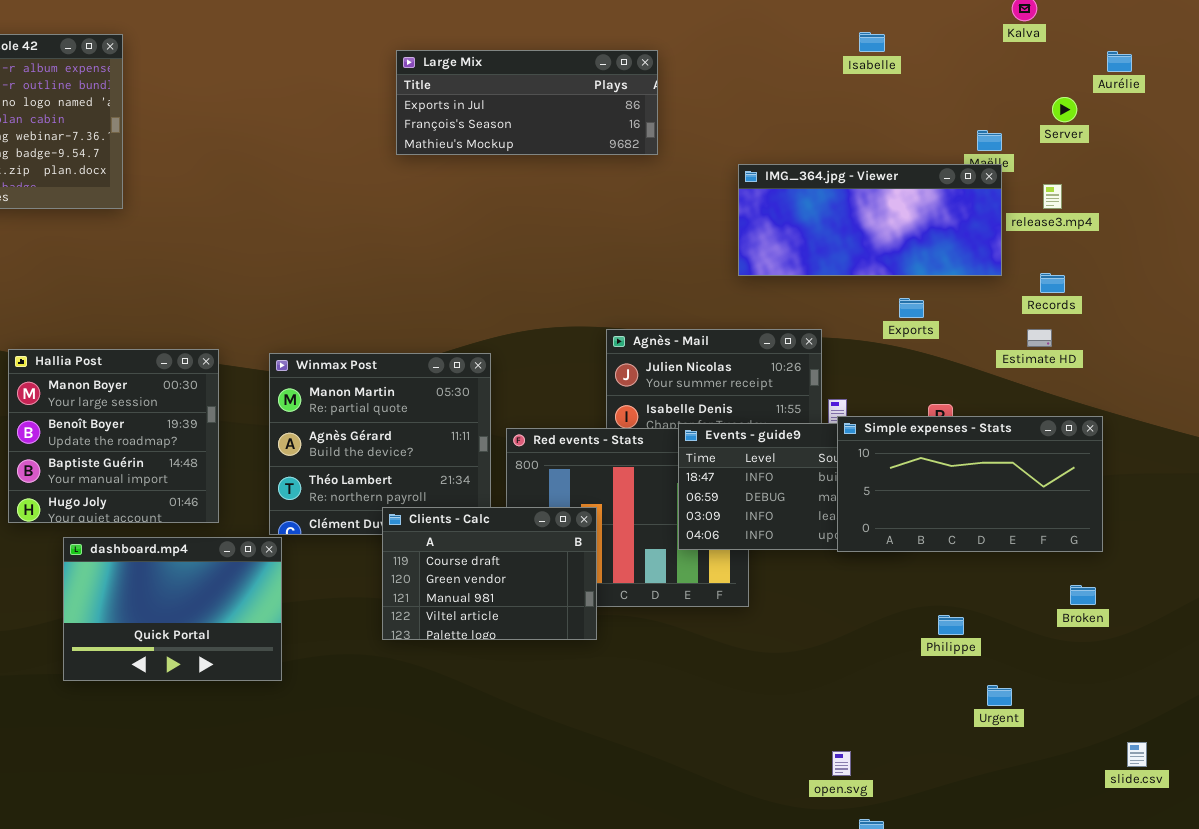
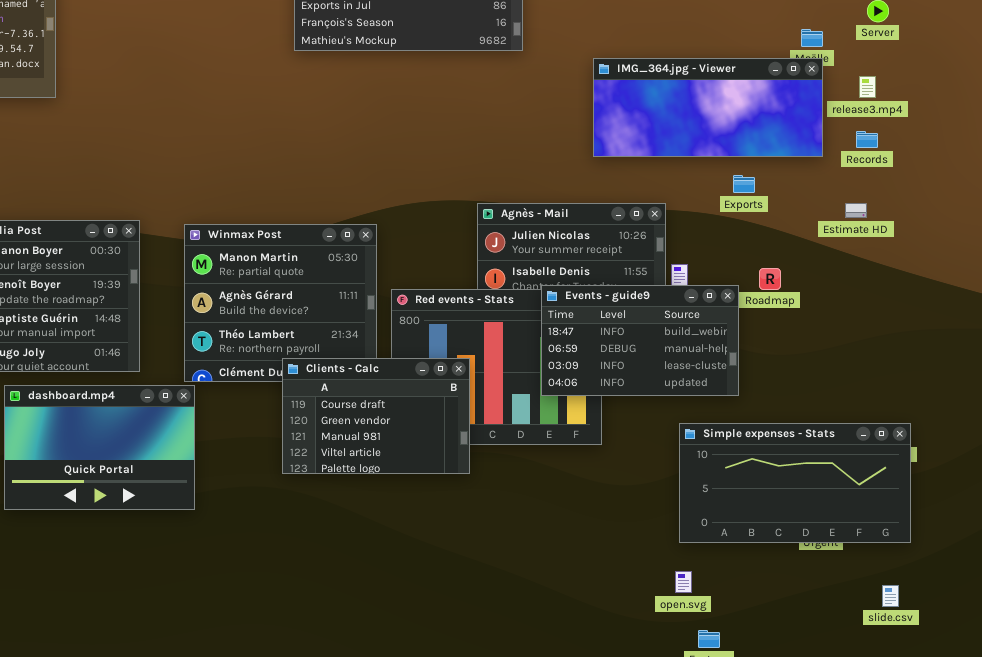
Records: [1040,273,1065,293] -> [856,131,878,148], moved
Simple expenses - Stats: [837,416,1103,552] -> [679,423,911,543], moved
slide.csv: [1127,742,1147,767] -> [882,585,899,607], moved

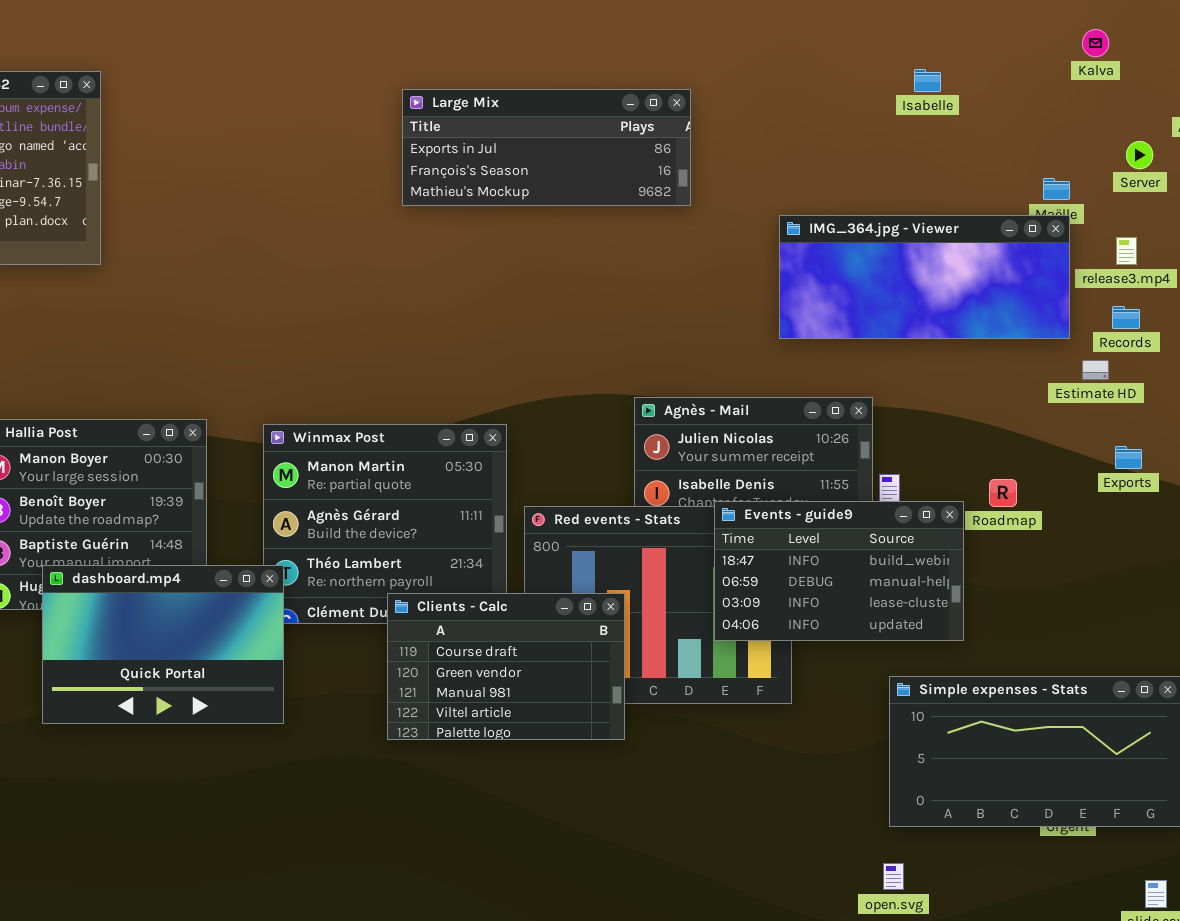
Exports: [733,175,755,193] -> [1115,446,1142,469], moved
Estimate HD: [845,203,867,218] -> [1082,360,1109,380], moved
dashboard.mp4: [4,385,195,510] -> [42,565,284,724], moved

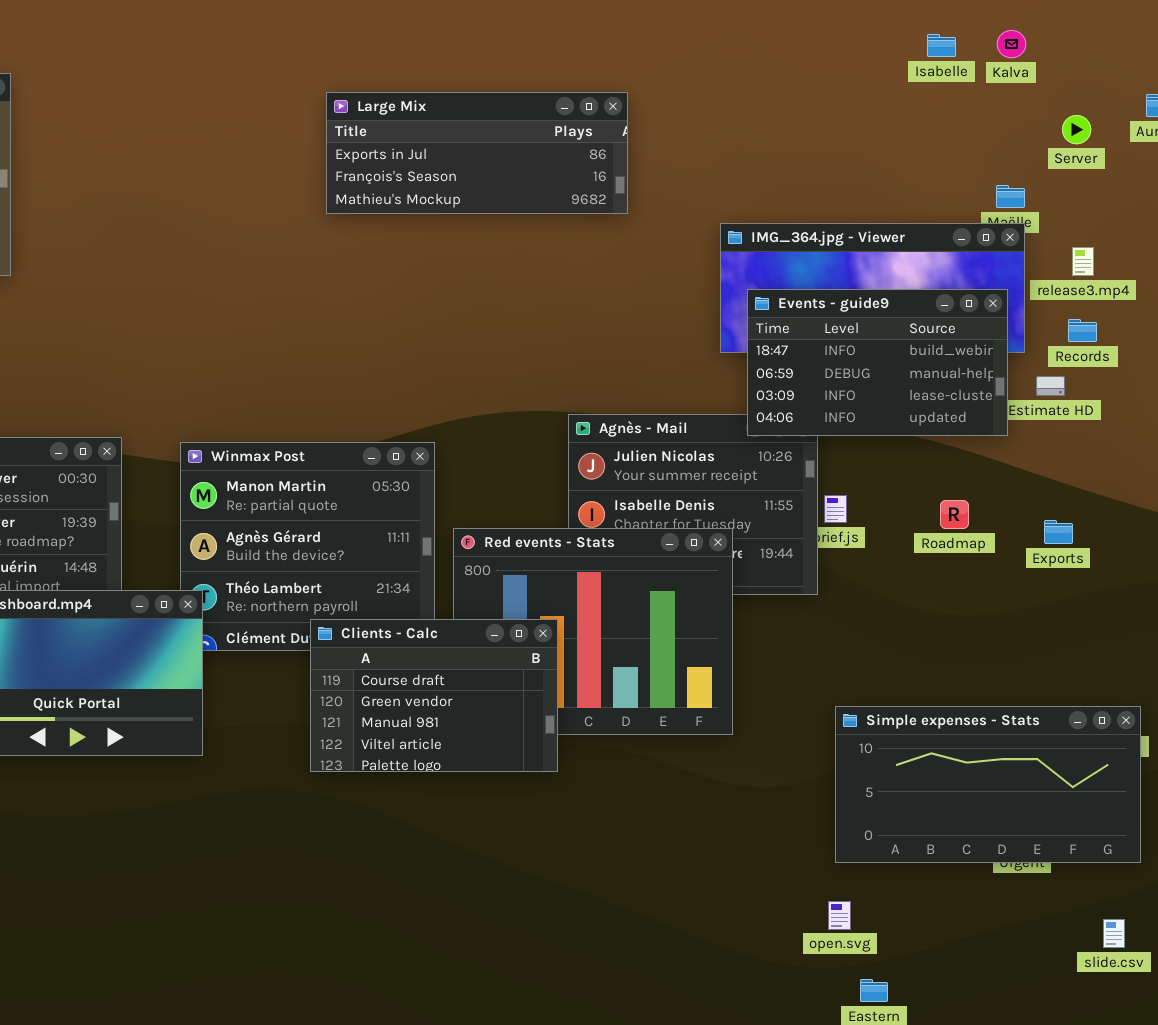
Kalva: [1082,29,1109,57] -> [997,30,1026,58], moved
Isabelle: [914,69,941,92] -> [927,34,956,57], moved
Server: [1126,141,1153,169] -> [1062,115,1091,144], moved
Exports: [1115,446,1142,469] -> [1044,520,1073,544], moved
Events - guide9: [714,501,964,641] -> [747,289,1008,436], moved

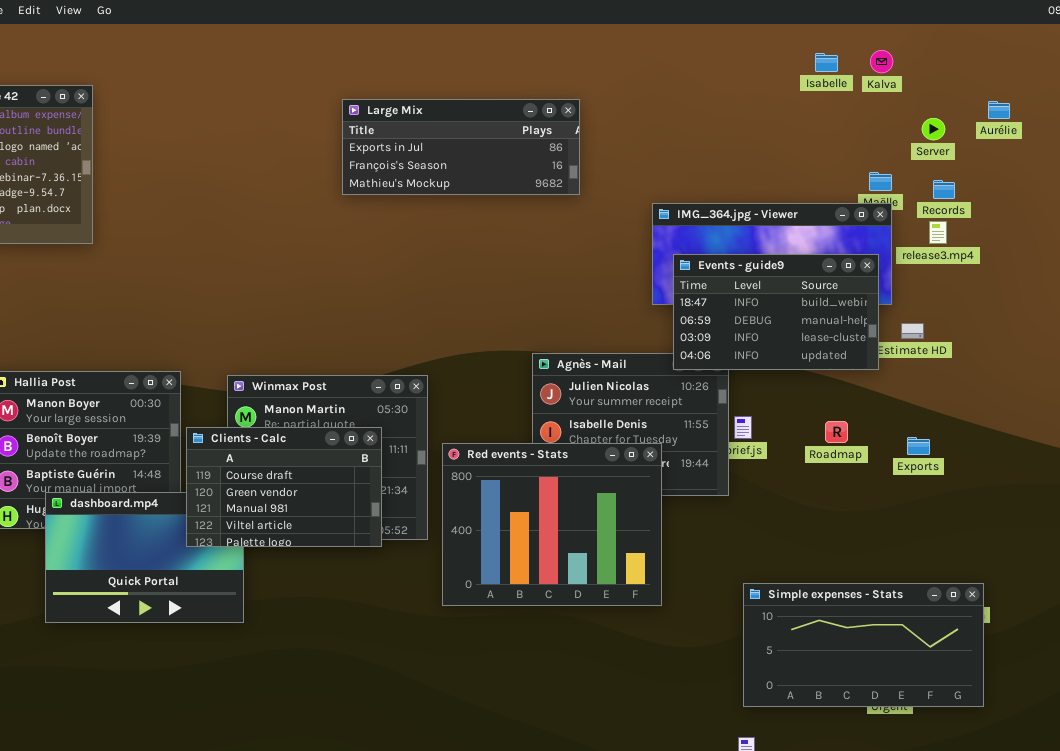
Records: [1068,319,1097,342] -> [933,180,955,199], moved
Clients - Calc: [310,619,558,772] -> [186,427,382,547], moved

